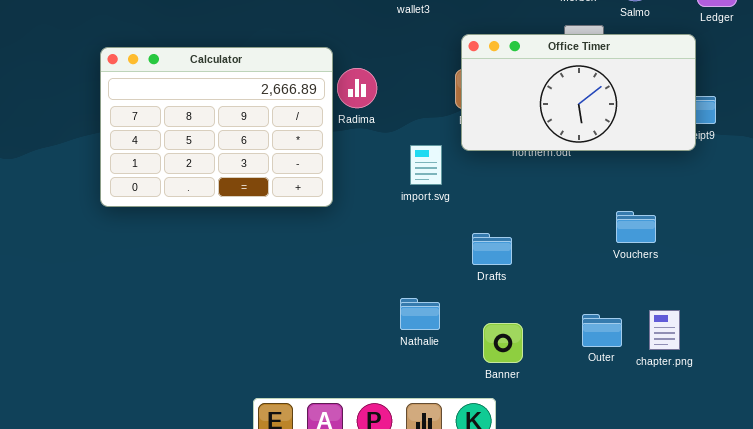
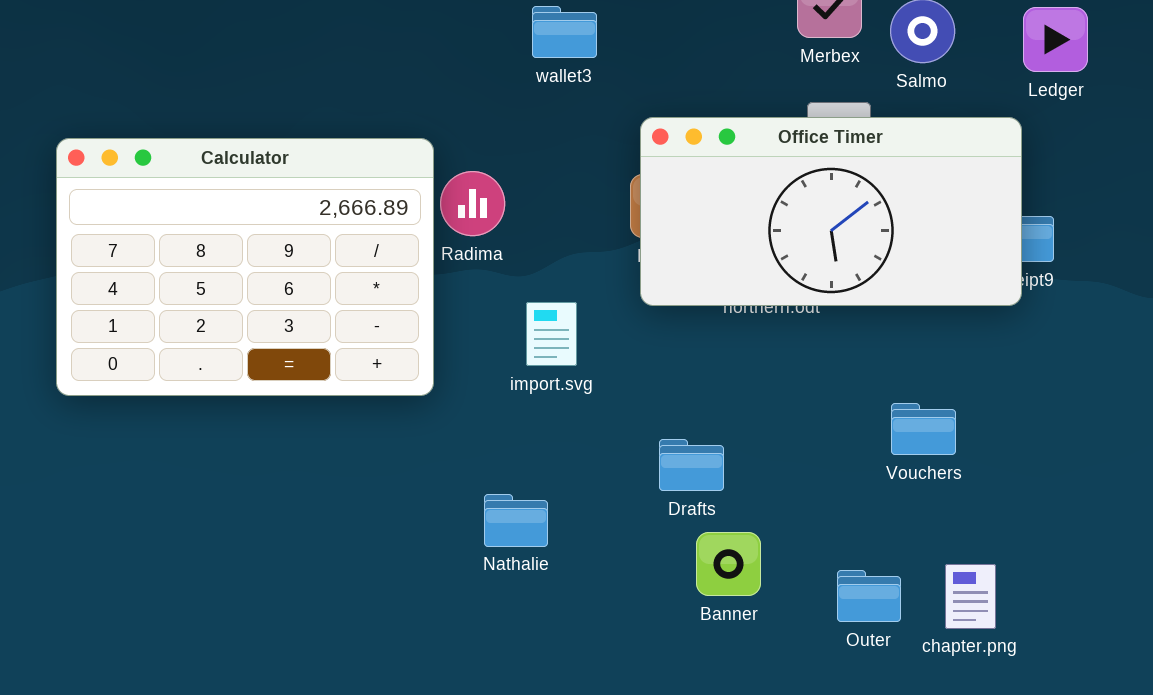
import.svg: [410,145,442,185] -> [526,302,577,366], moved
Nathalie: [400,298,440,330] -> [484,494,548,547], moved
Banner: [483,323,523,363] -> [696,532,761,596], moved

